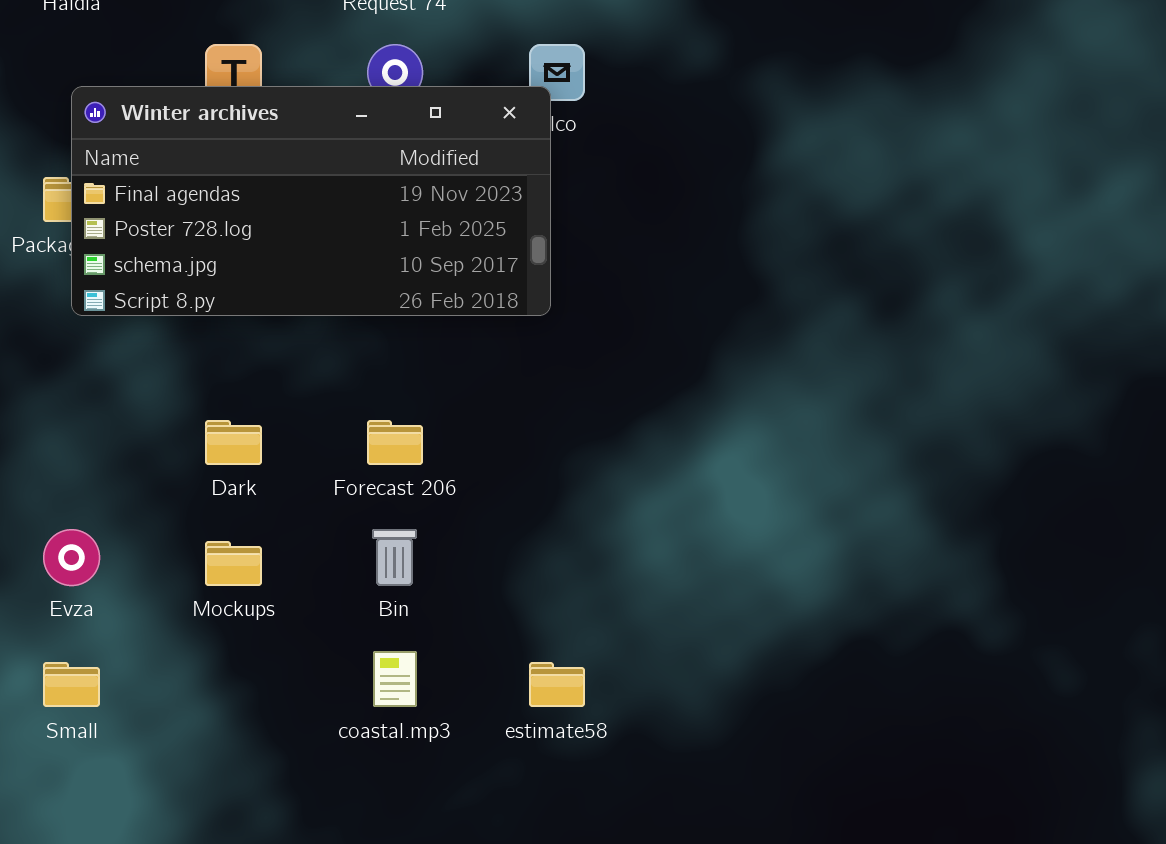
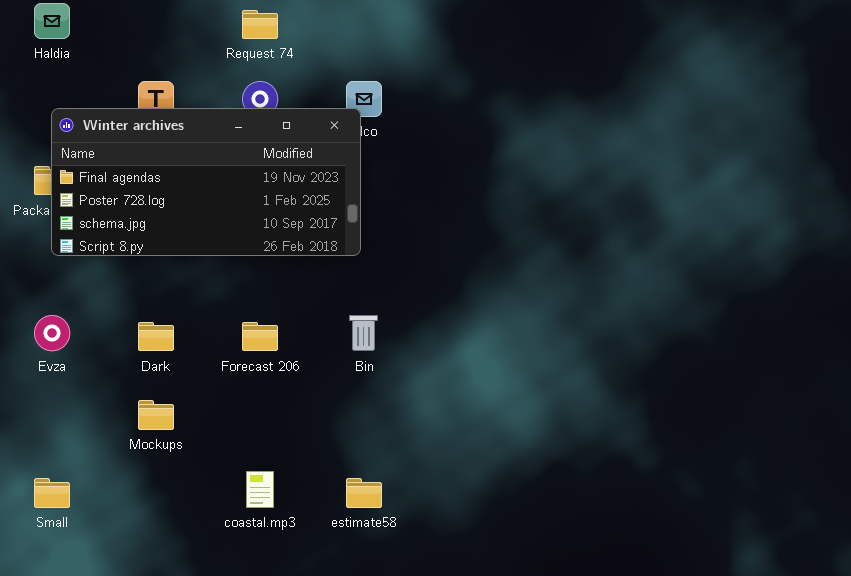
Evza: [43,529,100,586] -> [34,315,70,351], moved
Bin: [372,529,417,586] -> [349,315,378,351], moved

